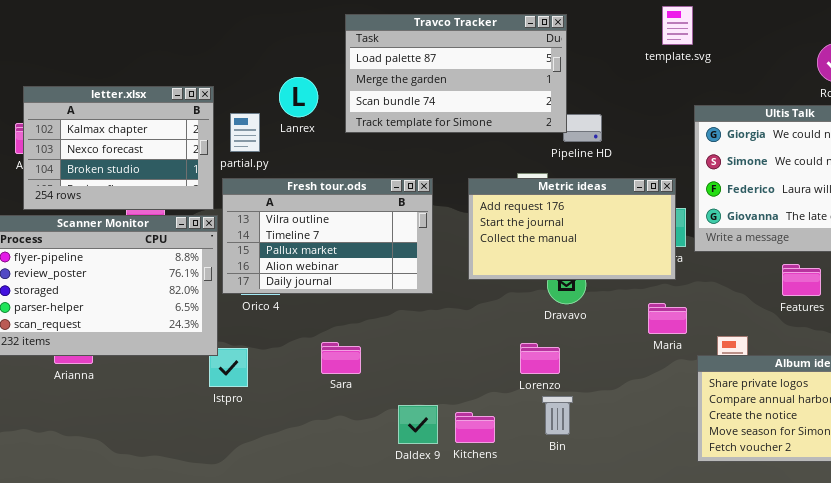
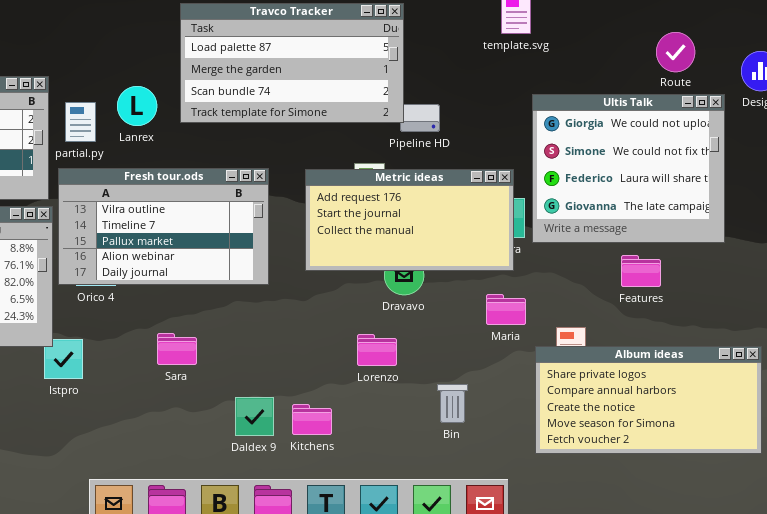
Lanrex: [279,77,318,117] -> [117,86,157,126], moved
Bin: [542,396,573,435] -> [437,384,468,423], moved

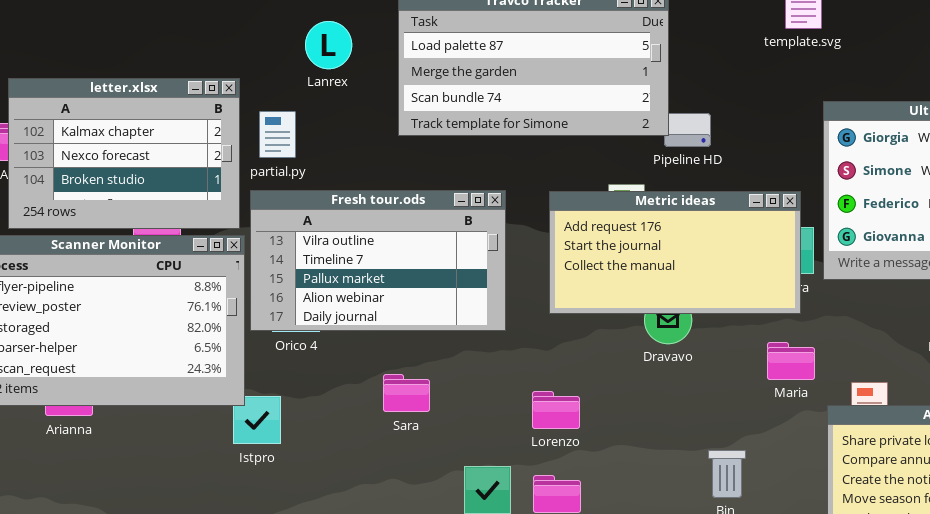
Lanrex: [117,86,157,126] -> [305,21,352,69], moved
Sara: [157,333,197,365] -> [383,374,430,412], moved
Lorenzo: [357,334,397,366] -> [532,391,580,429], moved

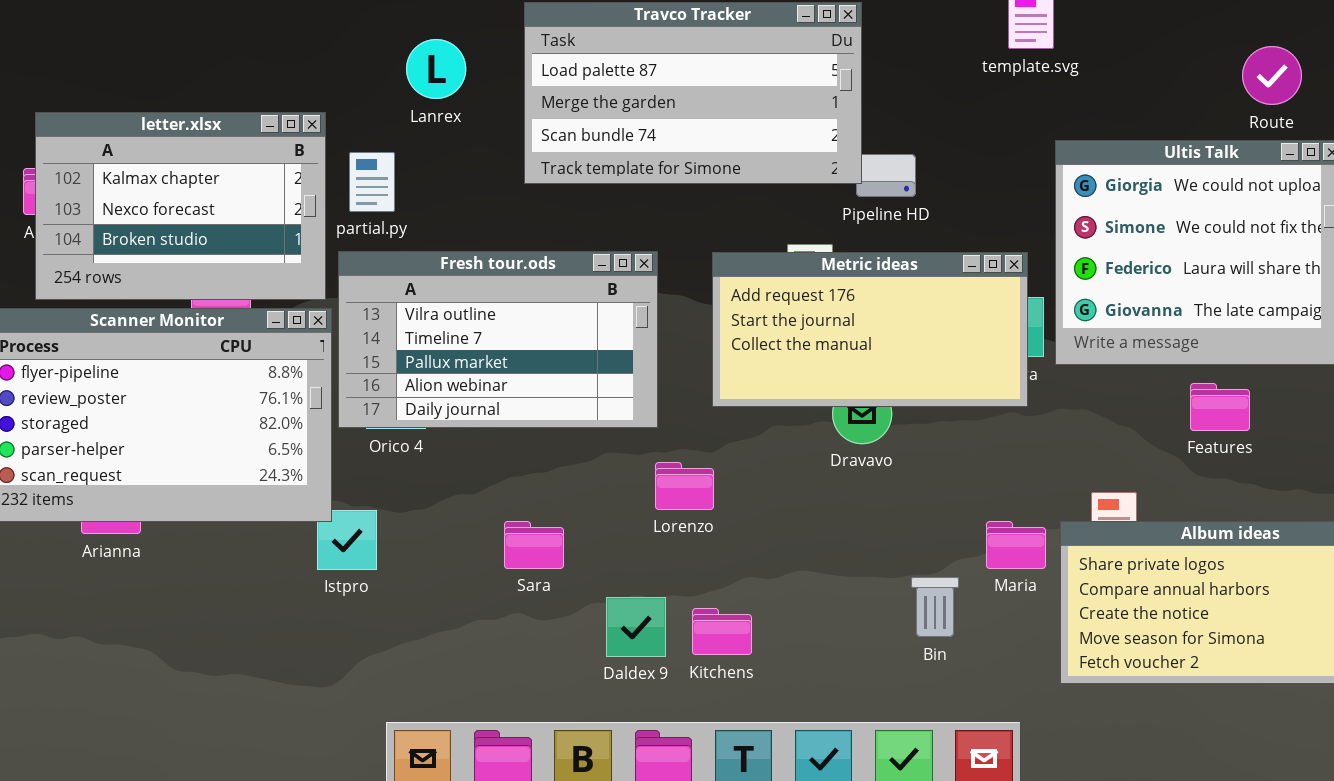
Maria: [767,342,815,380] -> [986,521,1046,569], moved
Sara: [383,374,430,412] -> [504,521,564,569], moved
Lorenzo: [532,391,580,429] -> [655,462,714,510], moved

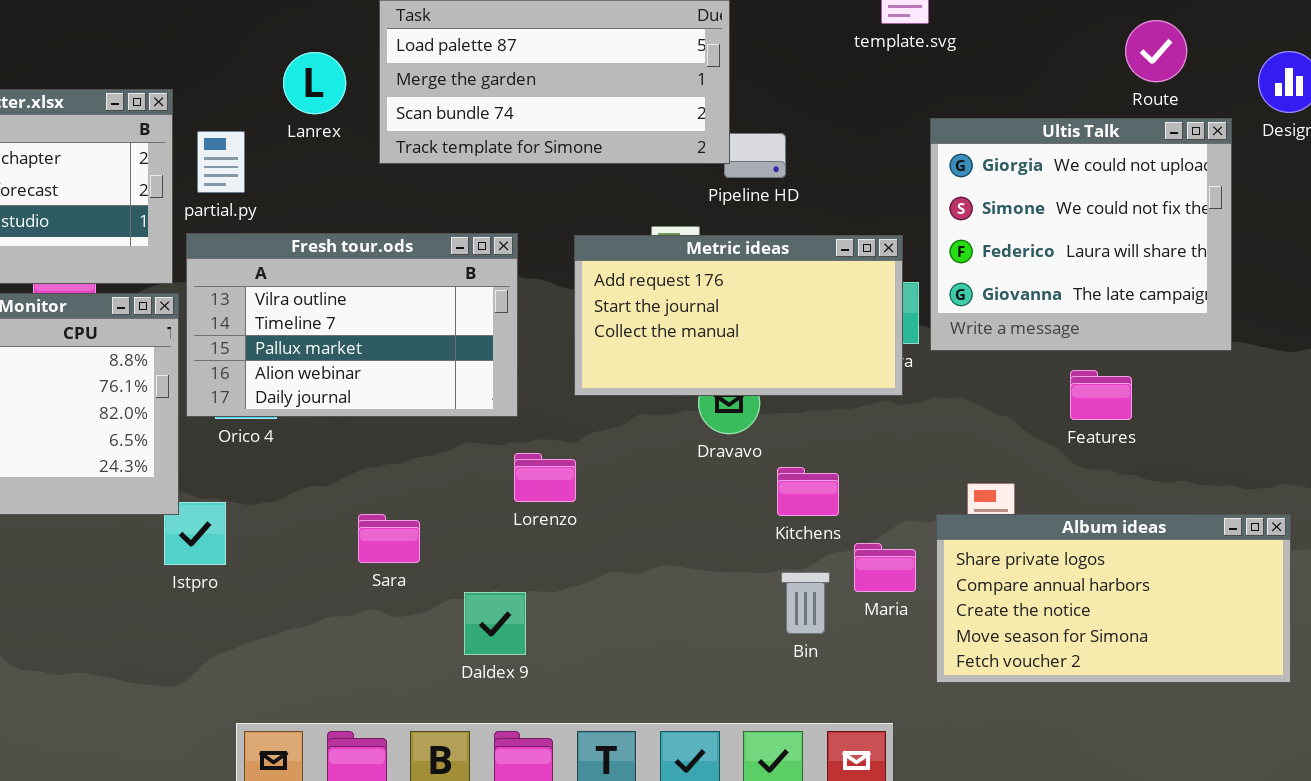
Lanrex: [406,39,466,99] -> [283,52,346,114], moved
Maria: [986,521,1046,569] -> [854,543,916,592], moved
Kitchens: [692,608,752,655] -> [777,467,839,516], moved

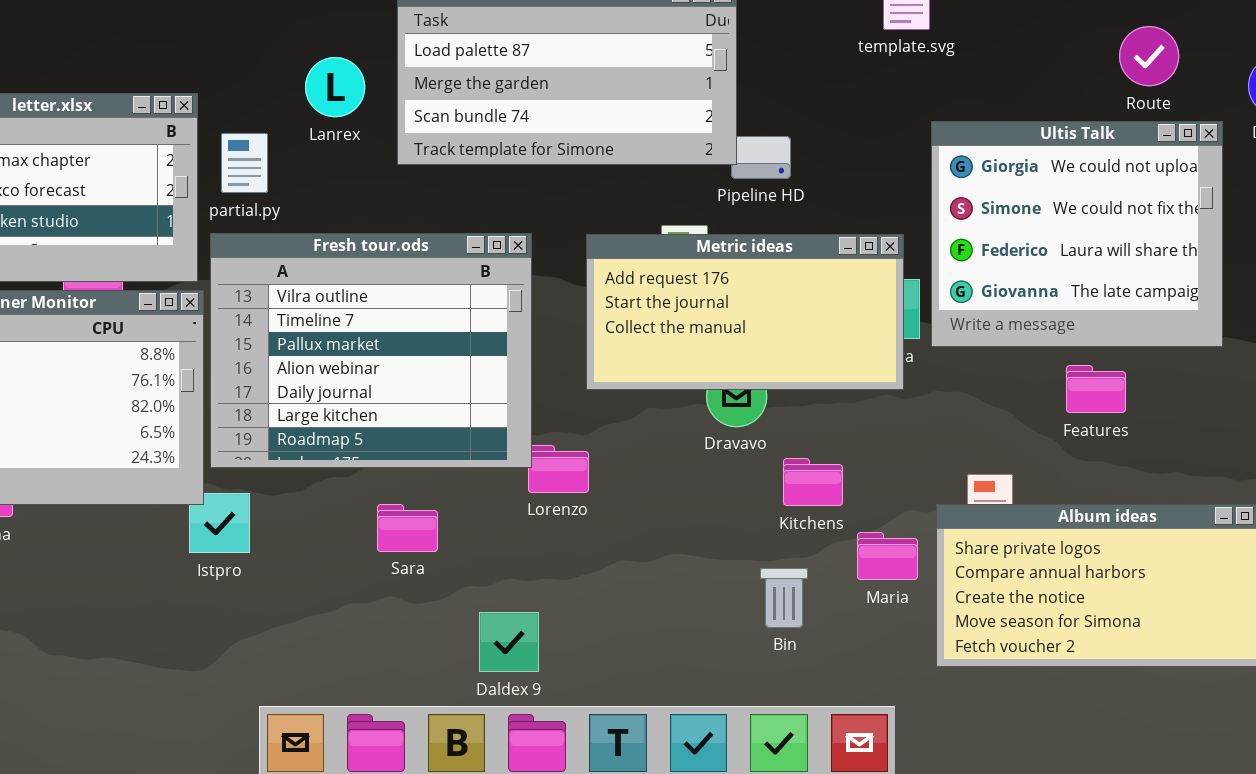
Fresh tour.ods: [186,233,518,417] -> [210,233,532,468], resized
Bin: [781,572,830,634] -> [760,568,808,628], moved
Daldex 9: [464,592,526,655] -> [479,612,539,672], moved

